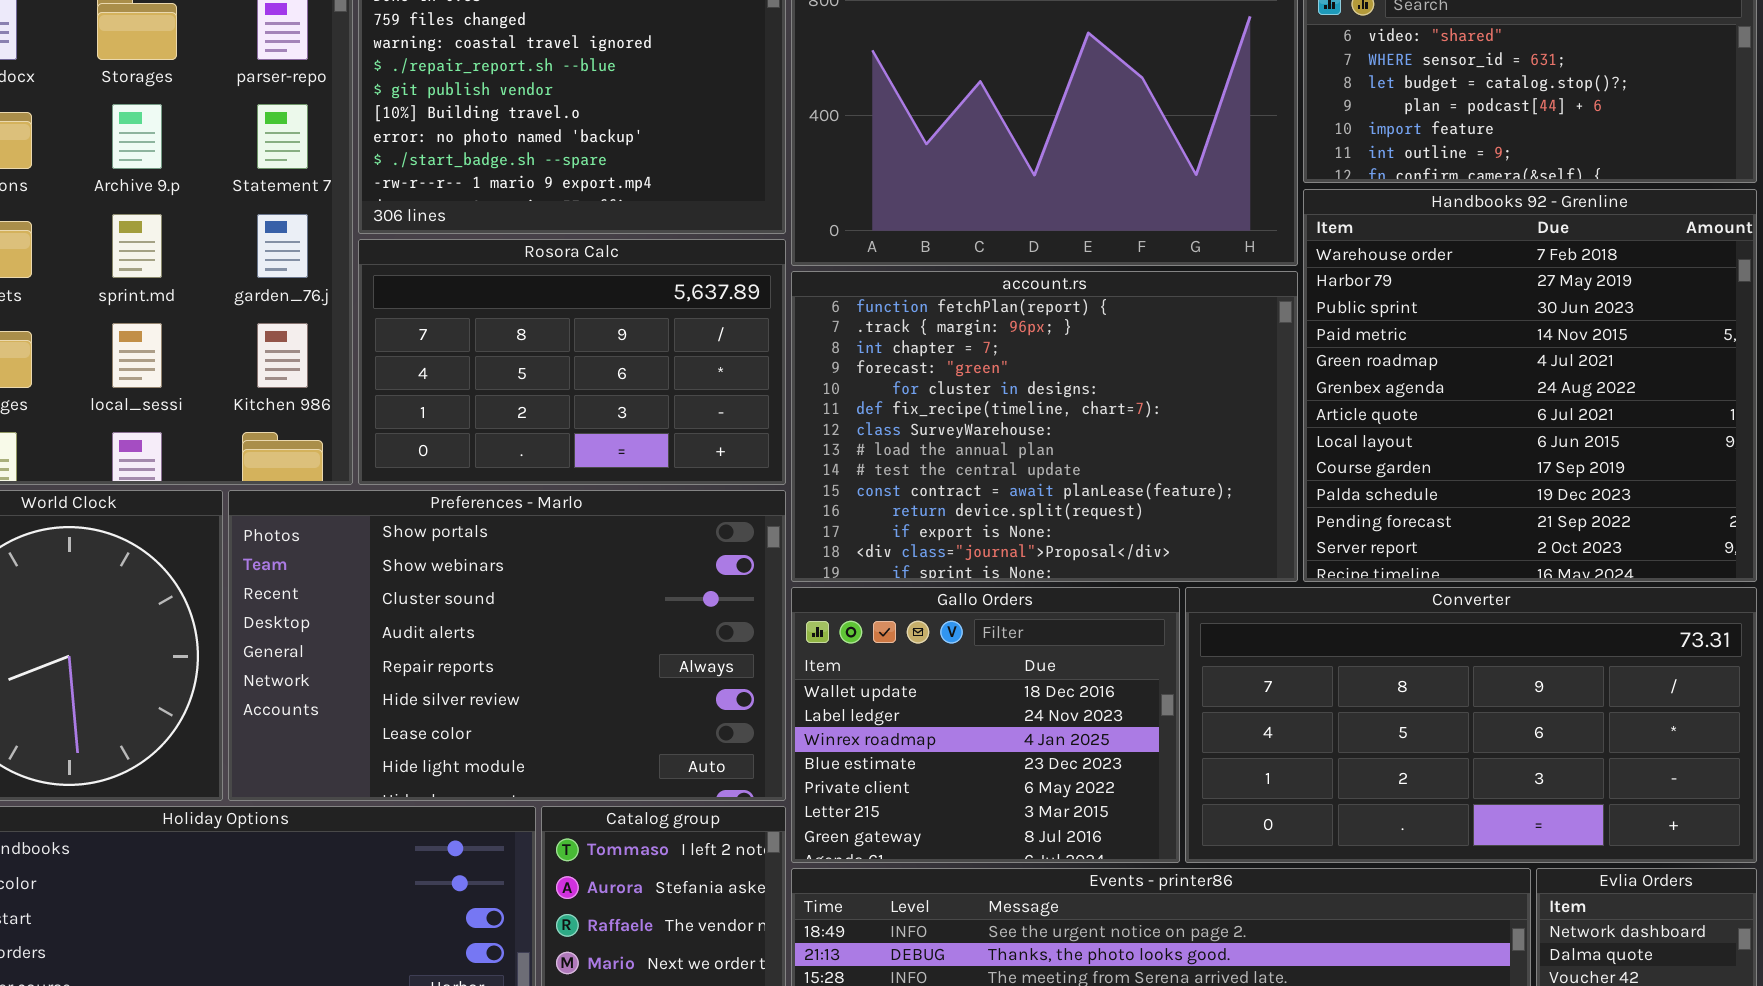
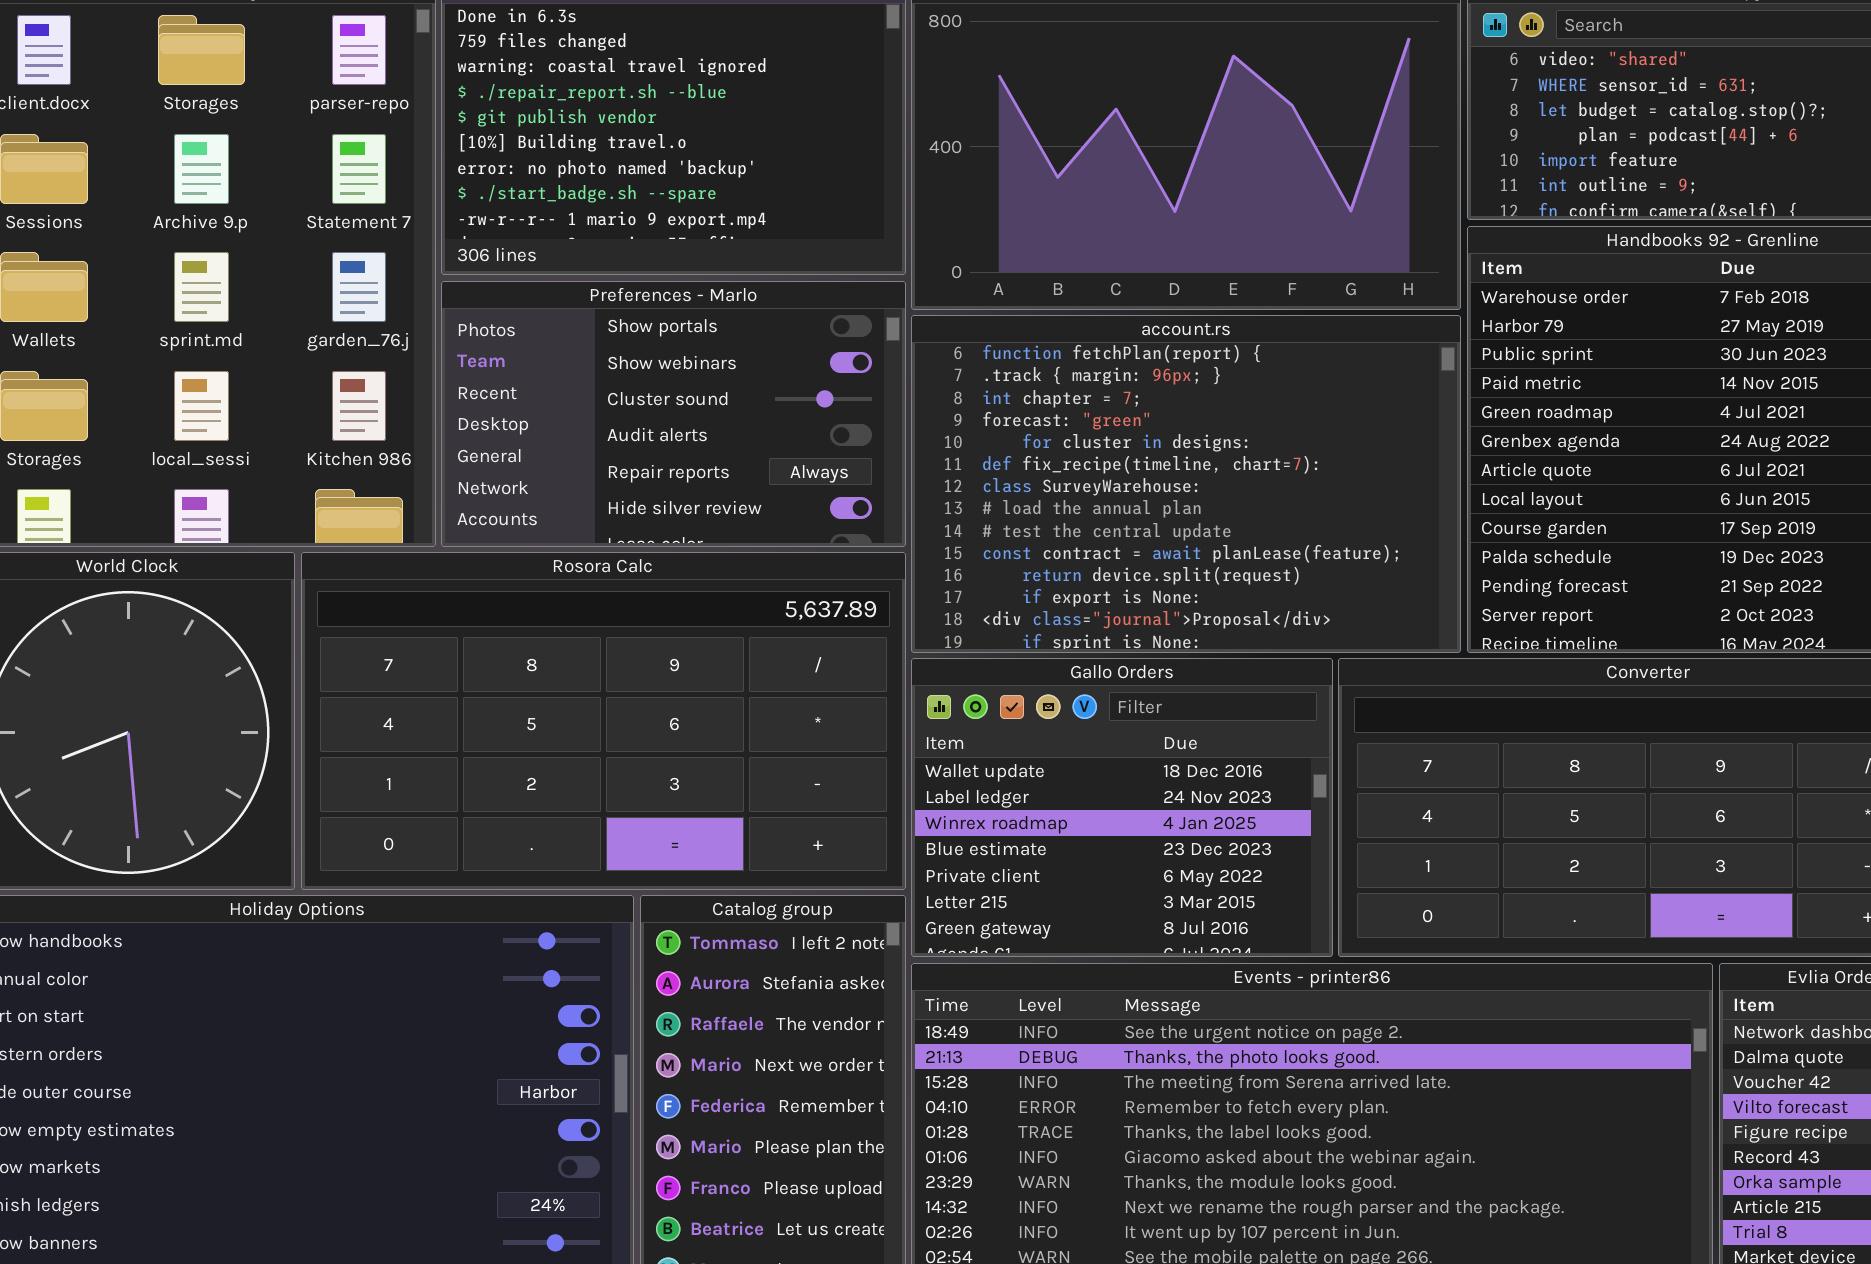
Rosora Calc: [358,239,786,485] -> [301,552,906,890], moved, resized
Preferences - Marlo: [228,490,786,801] -> [441,281,906,547], moved, resized

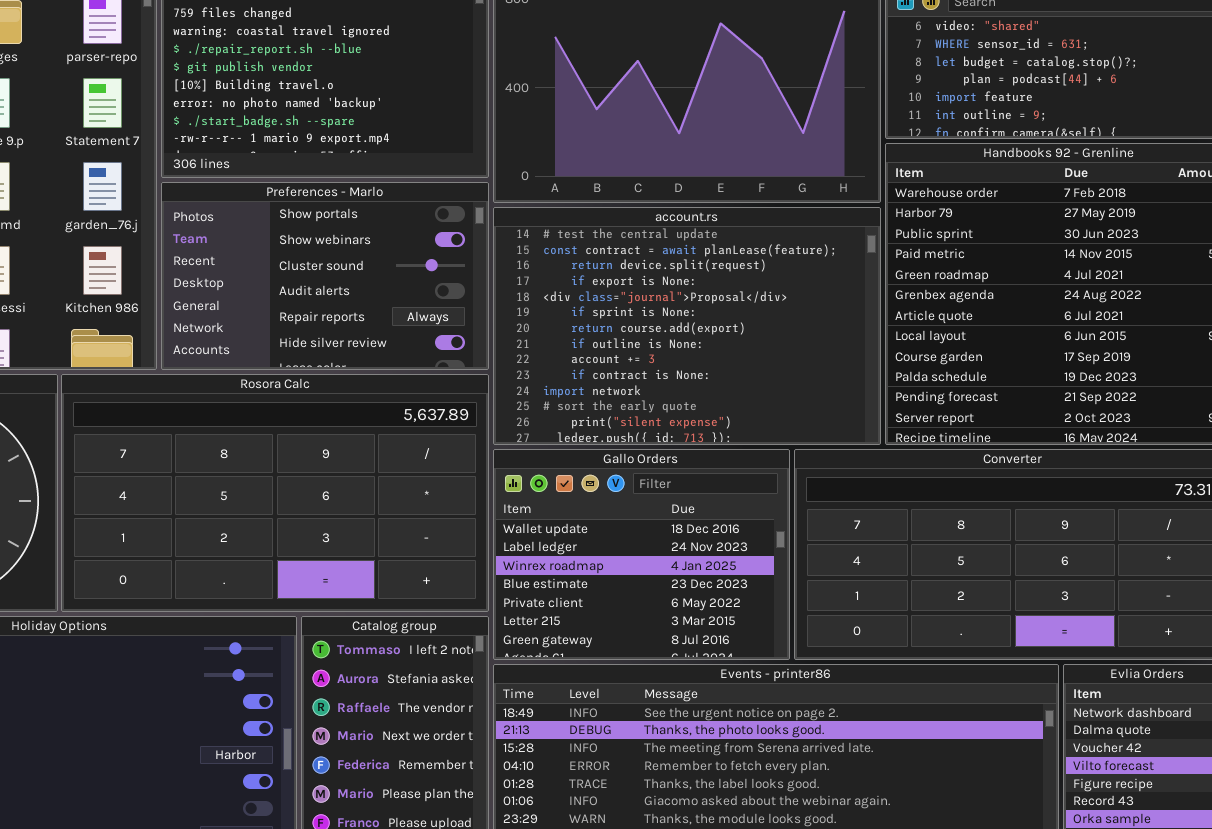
account.rs: [911,315,1461,653] -> [493,207,881,445], scrolled down 8 rows

